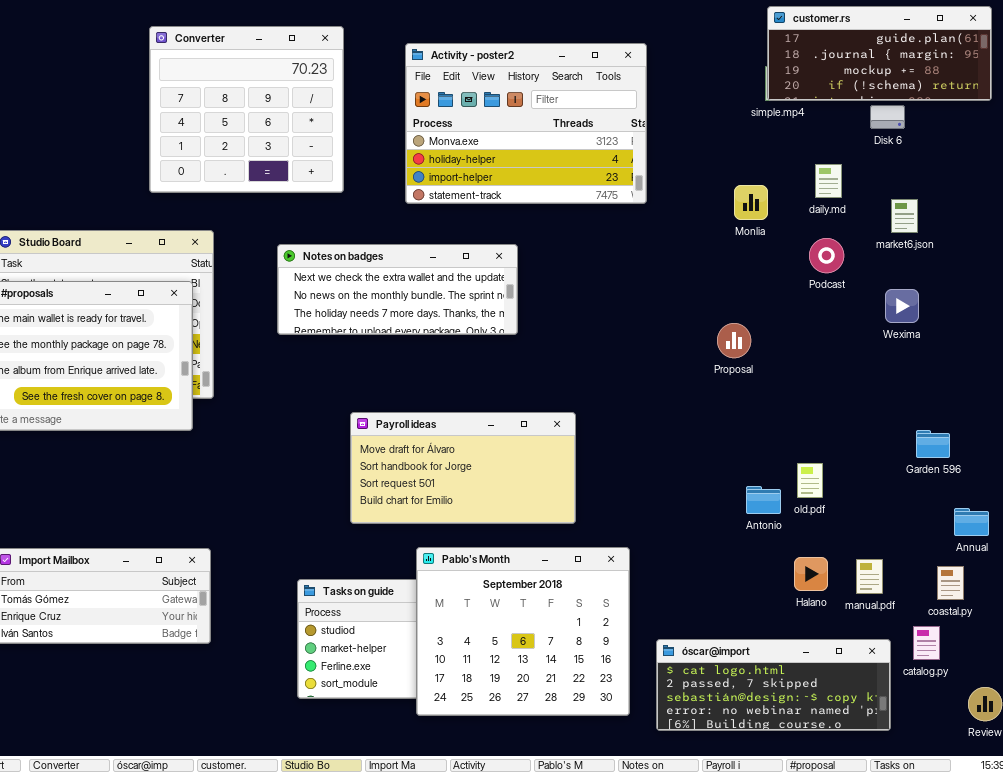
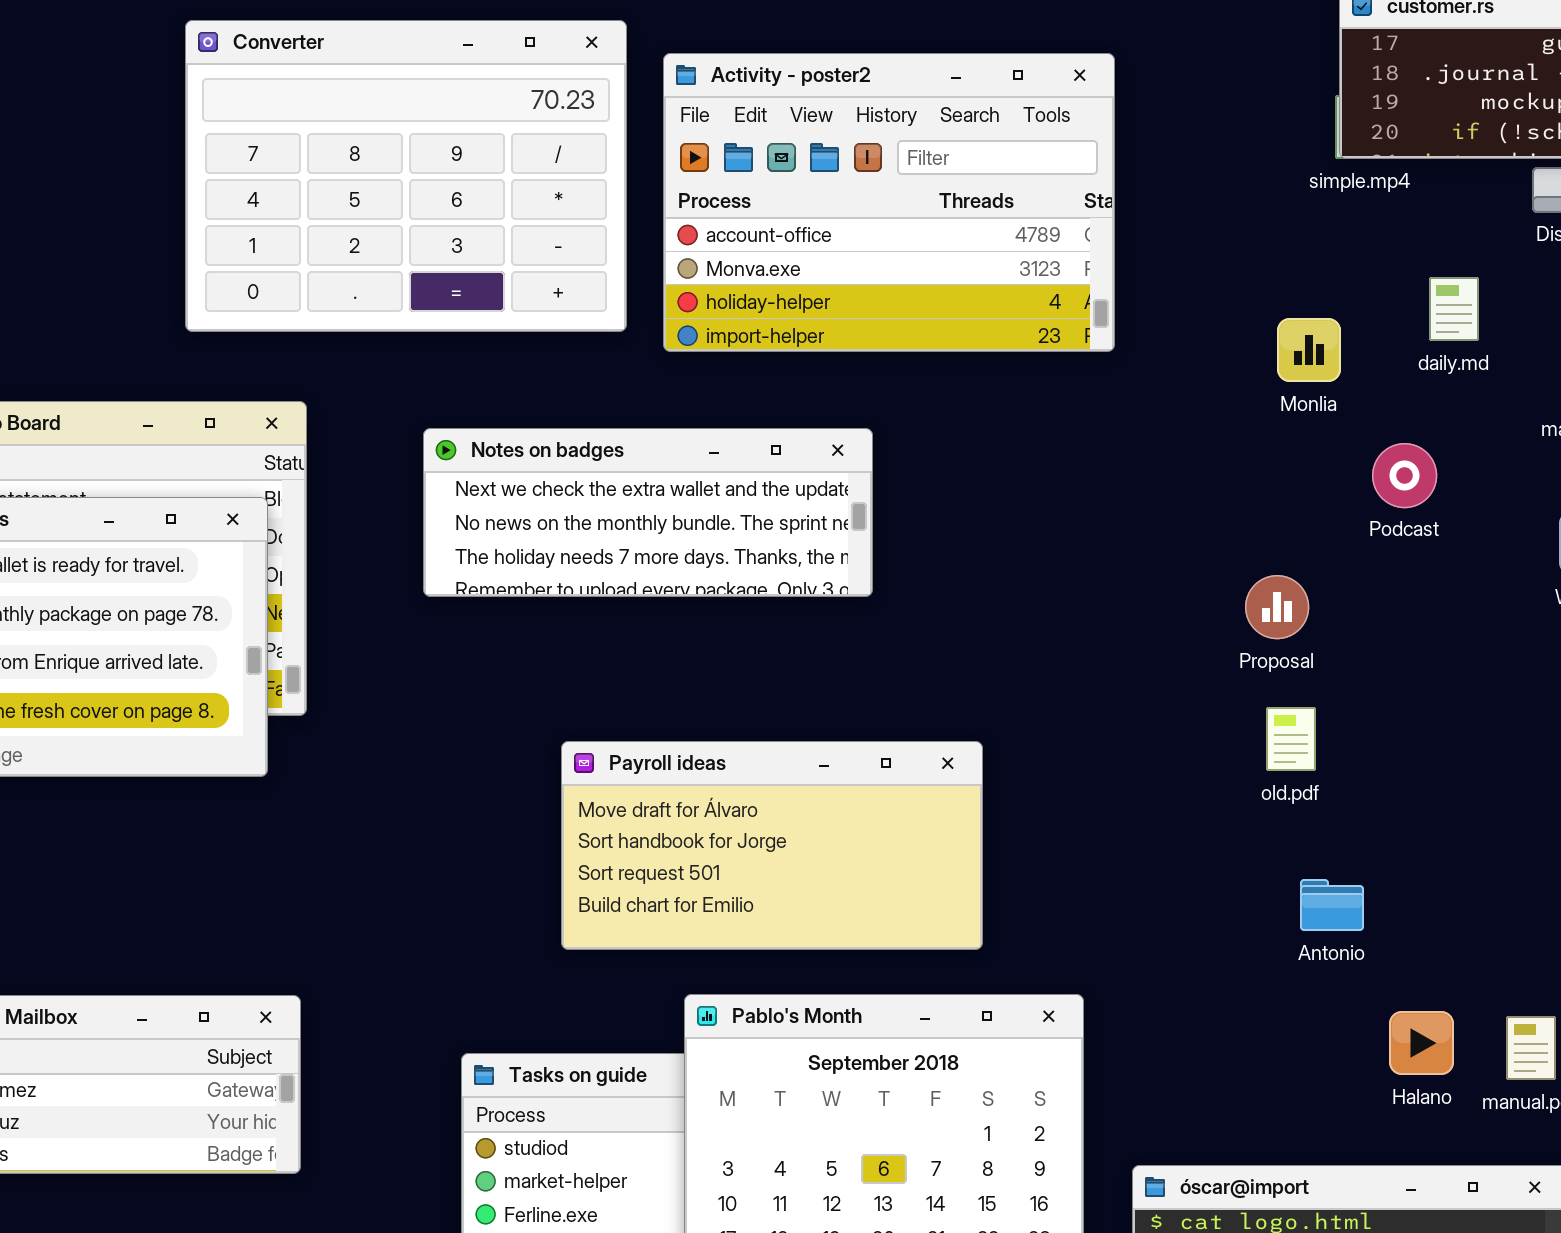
Converter: [149,26,344,193] -> [185,20,627,332], resized
Activity - poster2: [405,43,647,204] -> [663,53,1115,352], scrolled up 1 row
Podcast: [809,238,844,273] -> [1372,443,1437,508], moved
old.pdf: [797,463,823,498] -> [1266,707,1316,771], moved

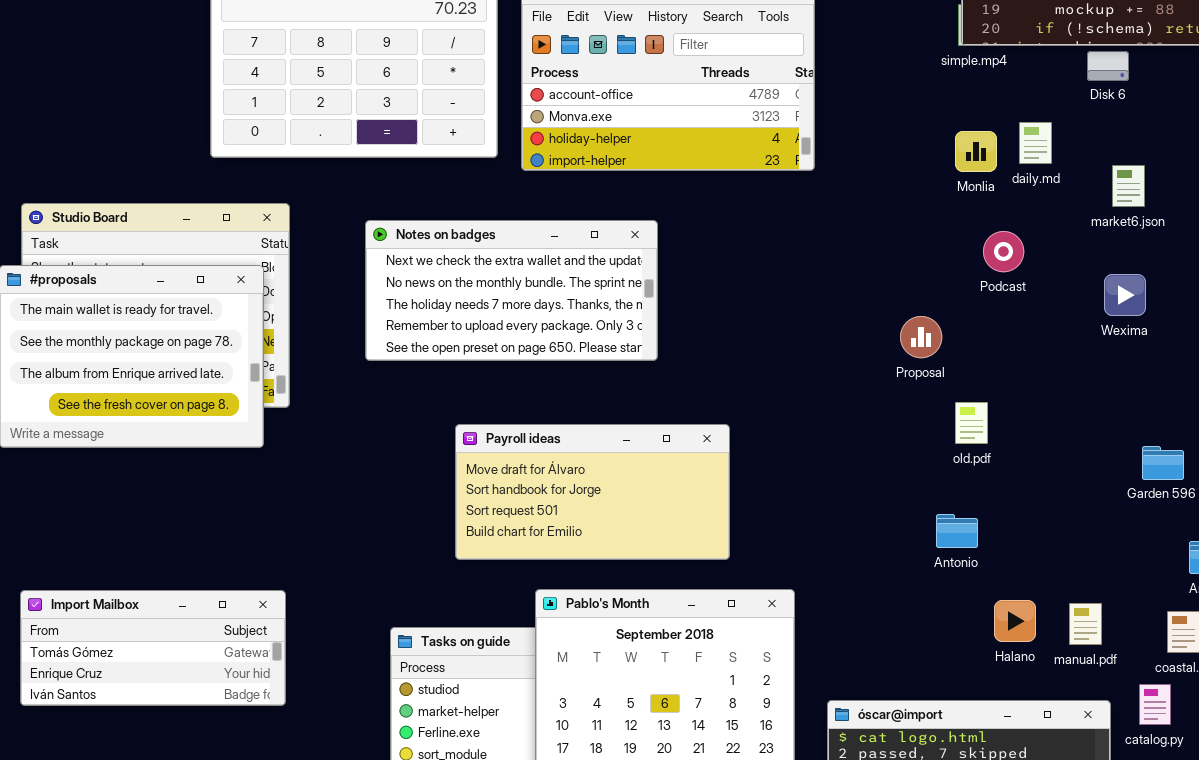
Monlia: [1277,318,1341,382] -> [955,131,997,172], moved
Notes on badges: [423,428,873,597] -> [365,220,658,361], resized
old.pdf: [1266,707,1316,771] -> [955,402,988,444], moved

